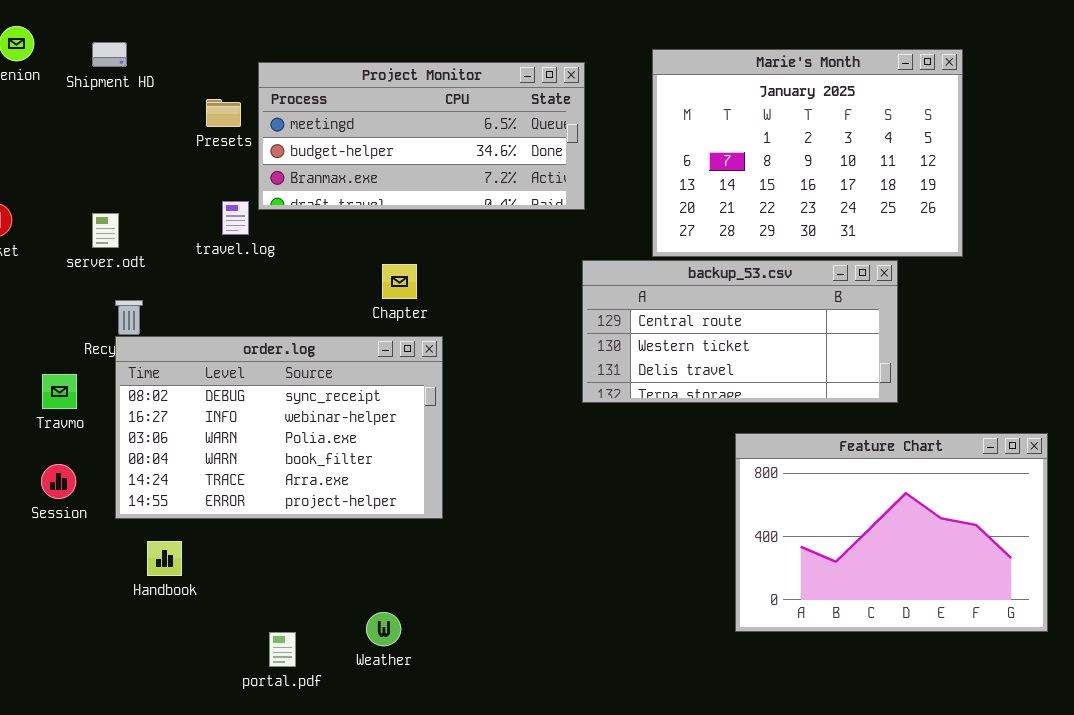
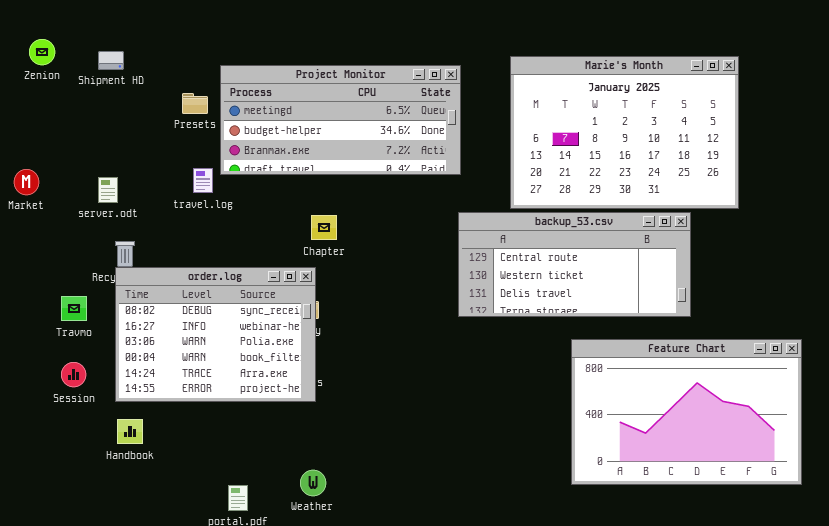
order.log: [115,336,443,519] -> [115,267,316,402], resized
Handbook: [147,541,182,576] -> [117,419,143,444], moved

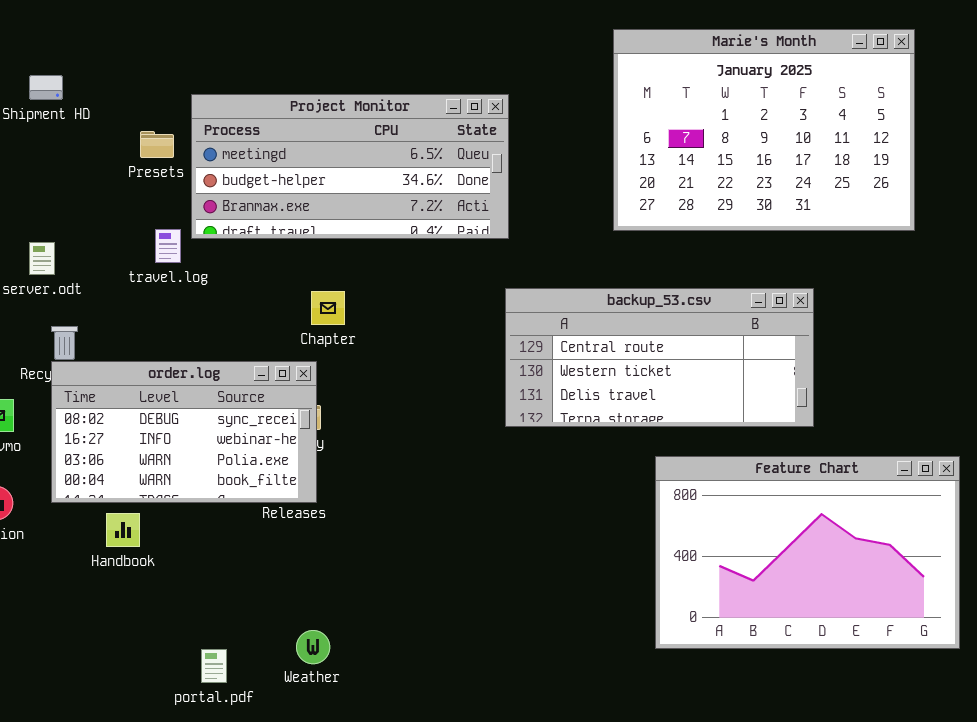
Marie's Month: [510,56,739,209] -> [613,29,915,231], moved
order.log: [115,267,316,402] -> [51,361,317,503], resized
Handbook: [117,419,143,444] -> [106,513,140,547], moved

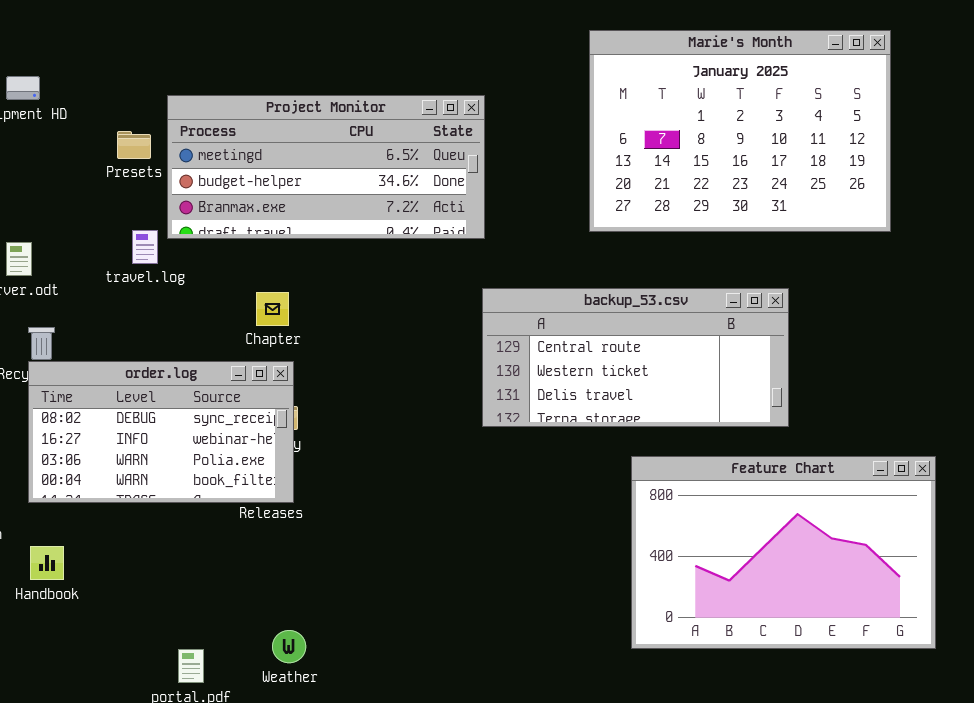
Chapter: [311,291,345,325] -> [256,292,289,326], moved
Handbook: [106,513,140,547] -> [30,546,64,580], moved

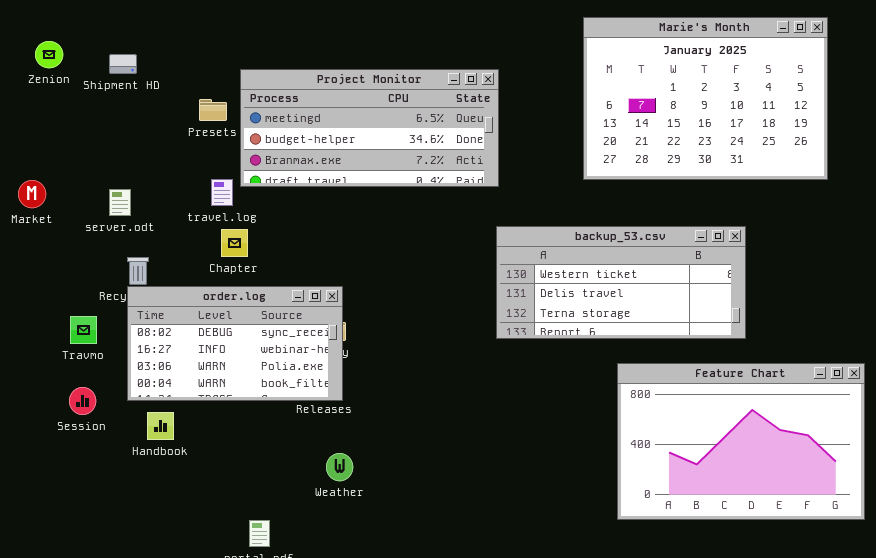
backup_53.csv: [482,288,789,427] -> [496,226,746,339], scrolled down 1 row
Chapter: [256,292,289,326] -> [221,229,248,257], moved
Handbook: [30,546,64,580] -> [147,412,174,440], moved
Weather: [272,630,306,663] -> [326,453,353,481], moved

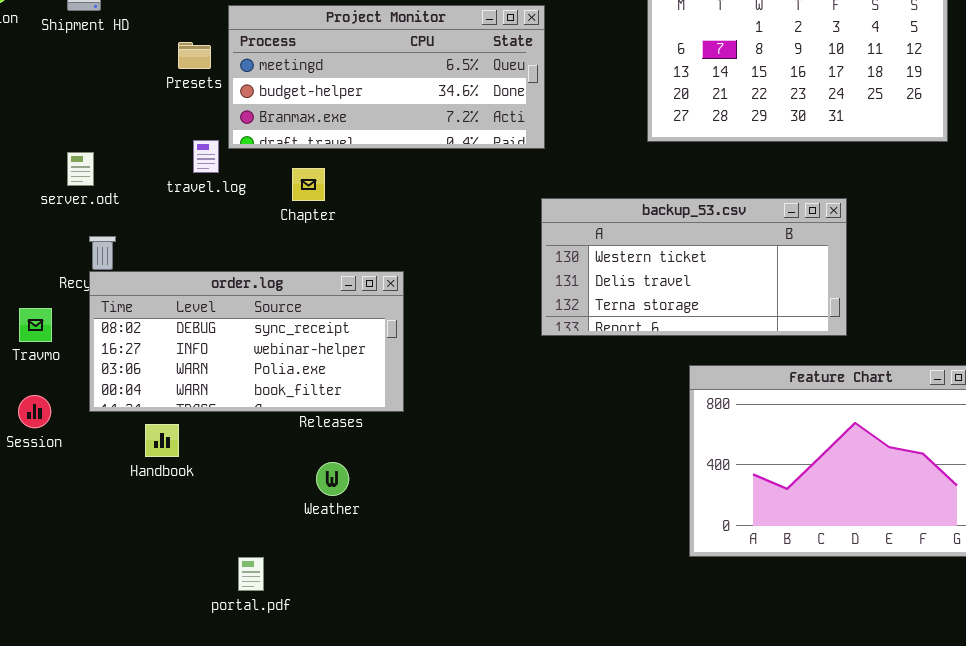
Chapter: [221,229,248,257] -> [292,168,325,201], moved
order.log: [127,286,343,401] -> [89,271,404,412], resized
Handbook: [147,412,174,440] -> [145,424,179,457], moved
Weather: [326,453,353,481] -> [316,462,349,496], moved

